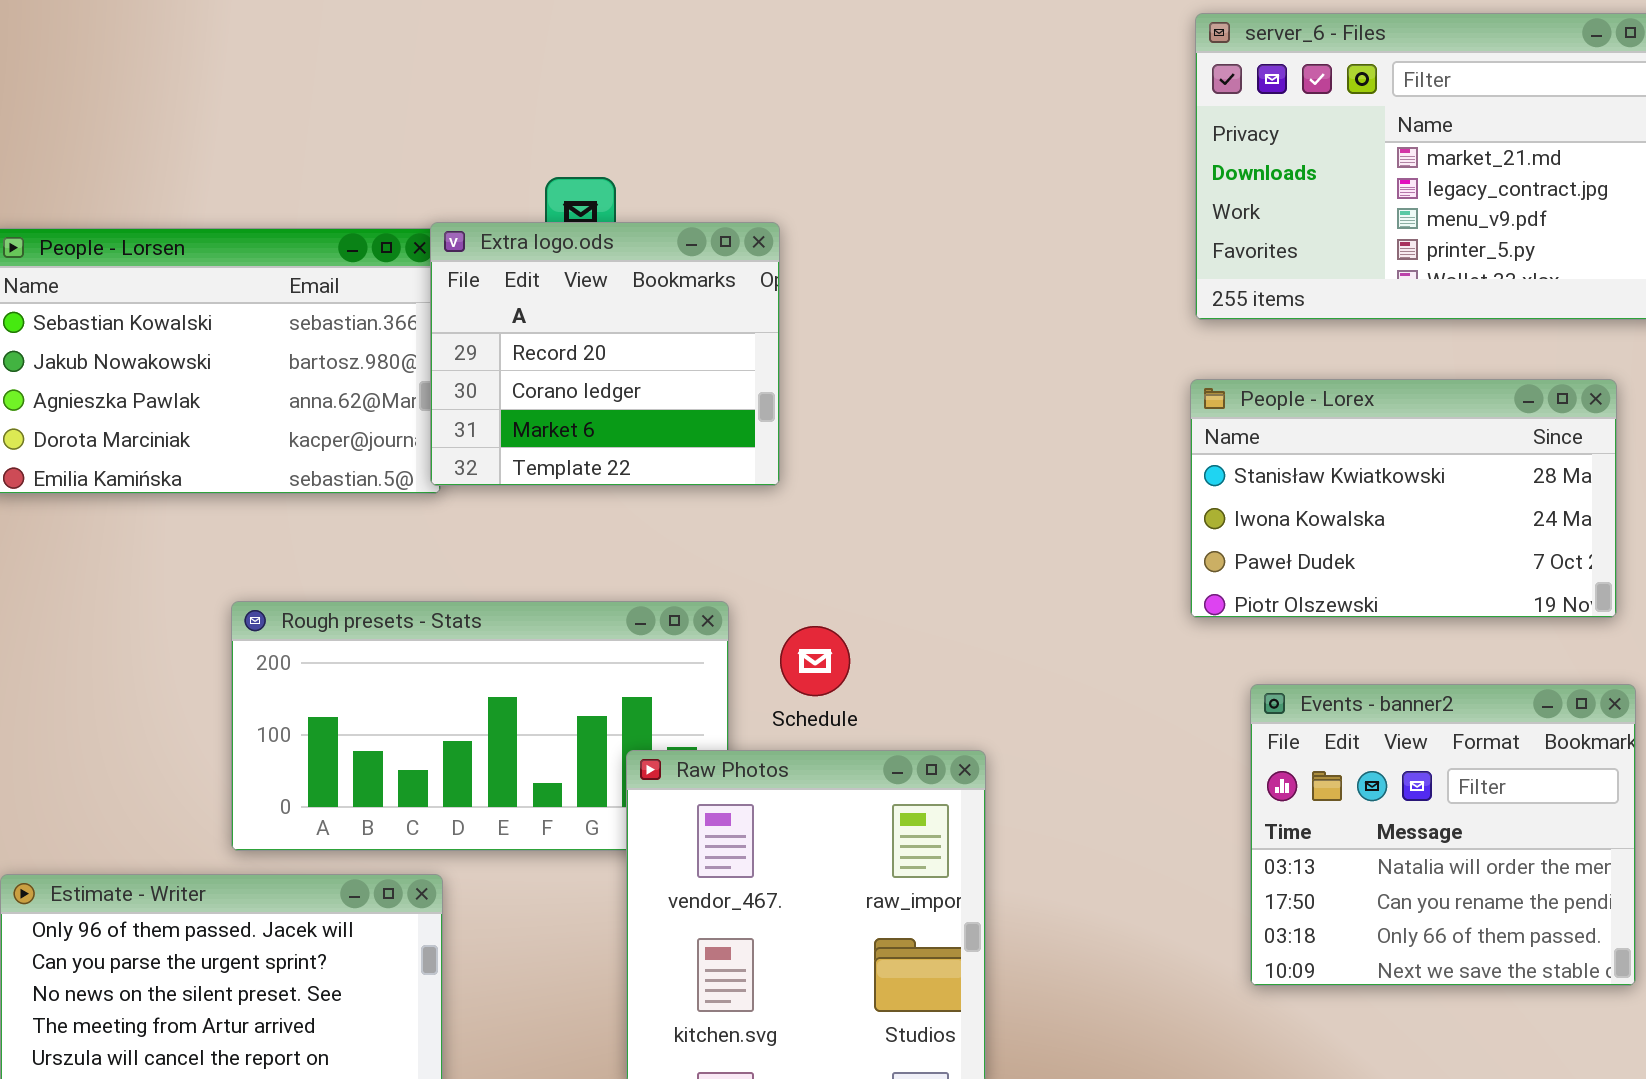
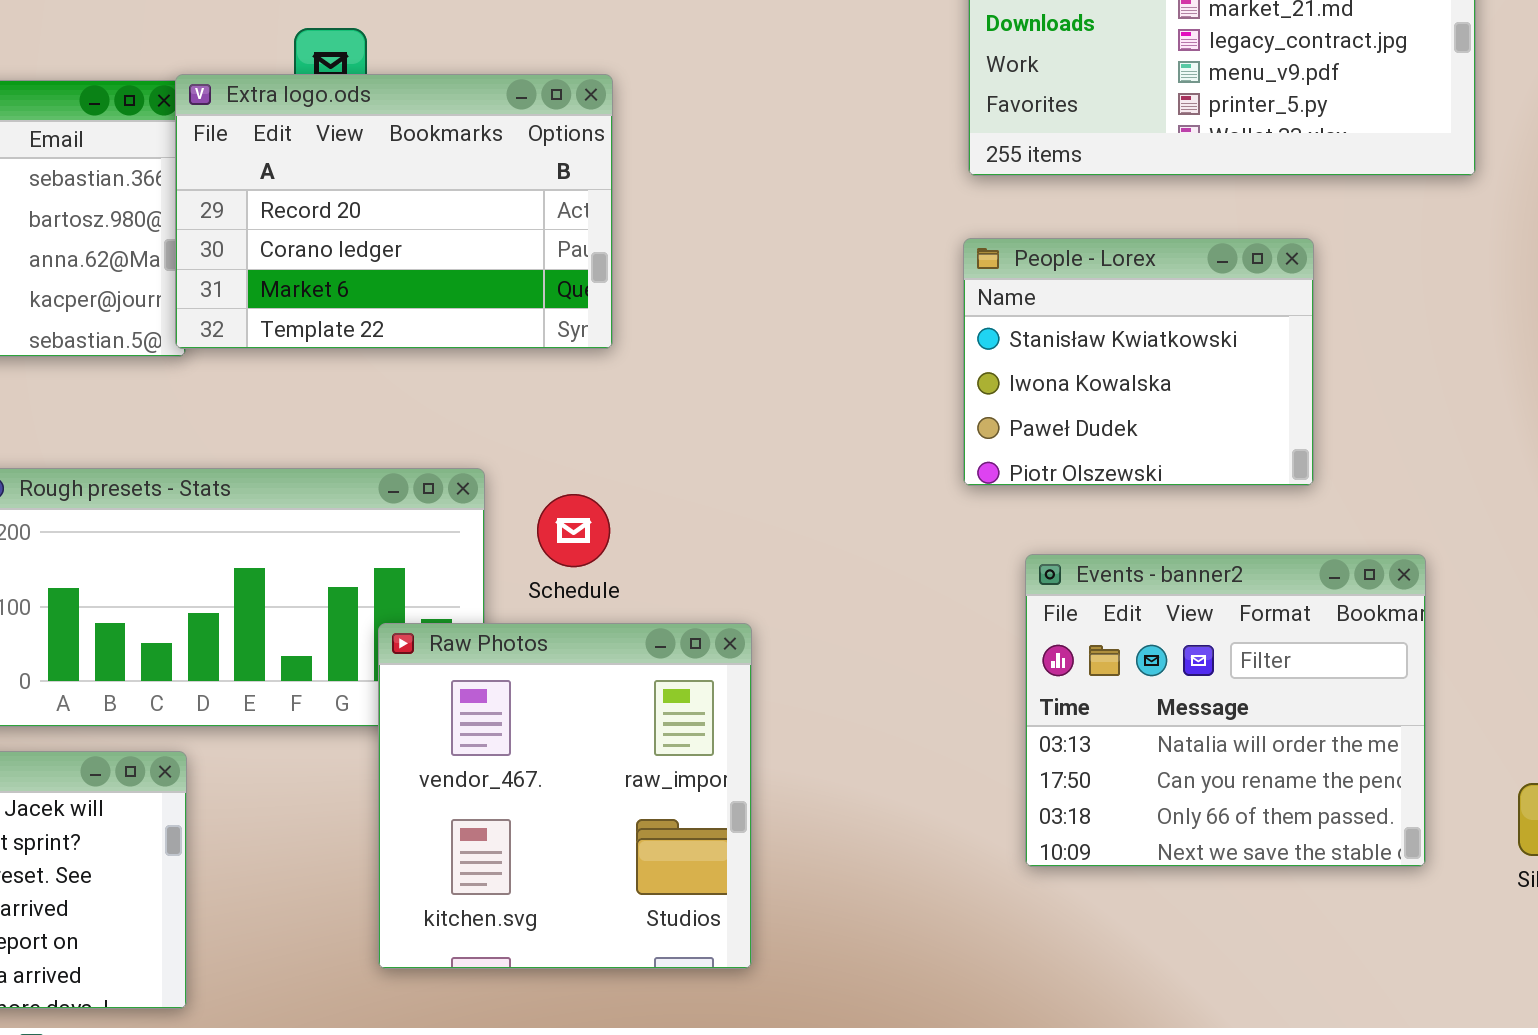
Extra logo.ods: [430,222,780,486] -> [175,74,613,349], resized
People - Lorex: [1190,379,1617,618] -> [963,238,1314,486], resized

